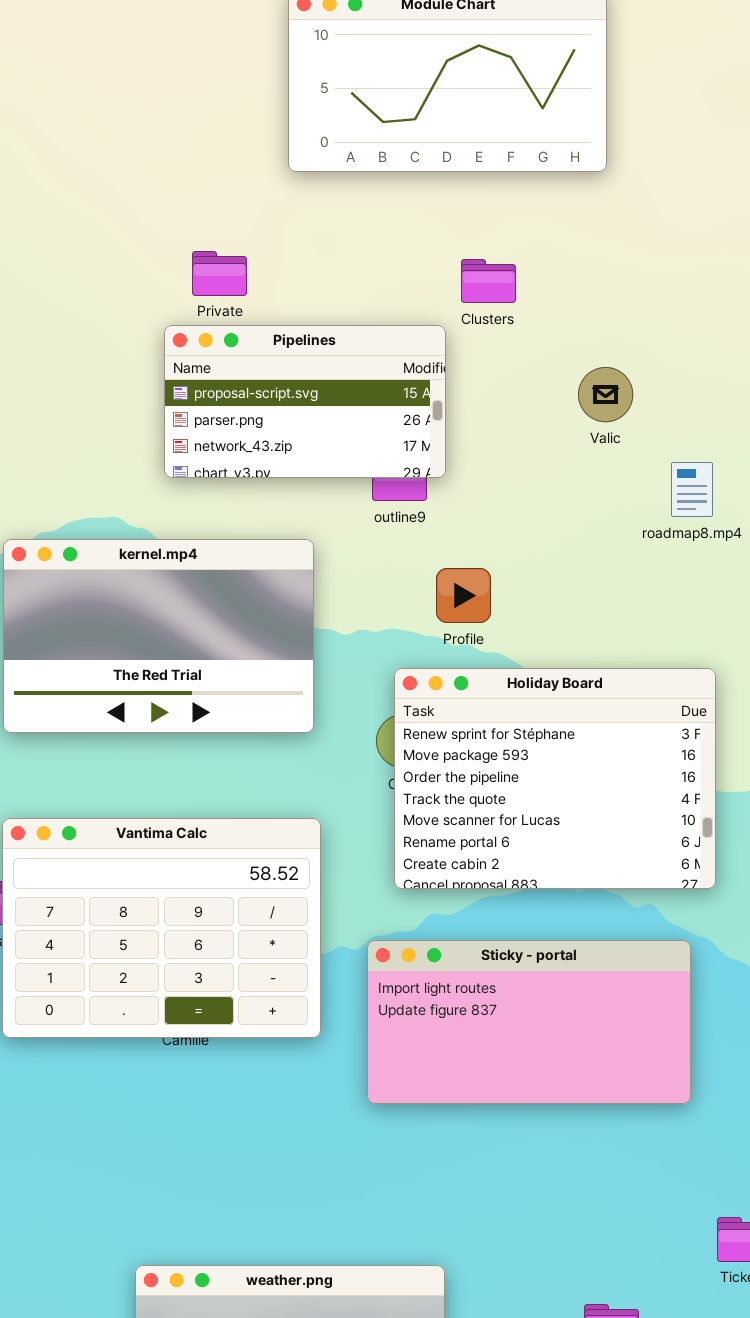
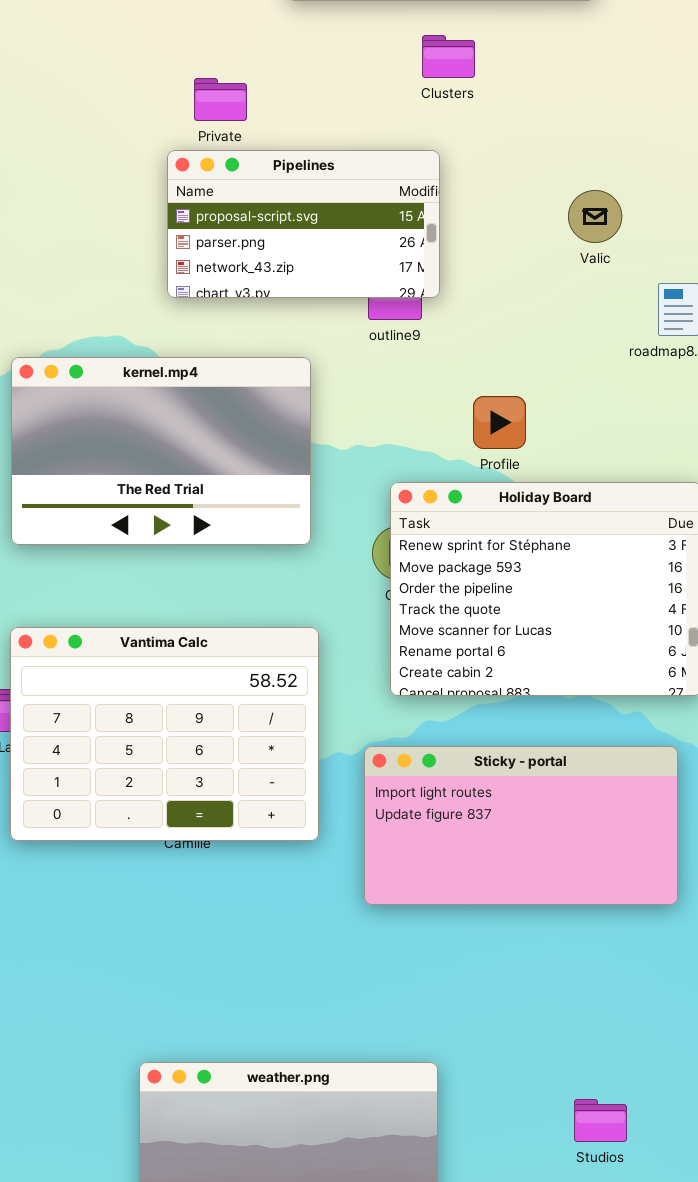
Clusters: [461,259,516,303] -> [422,35,475,78], moved
Profile: [436,568,491,623] -> [473,396,526,449], moved

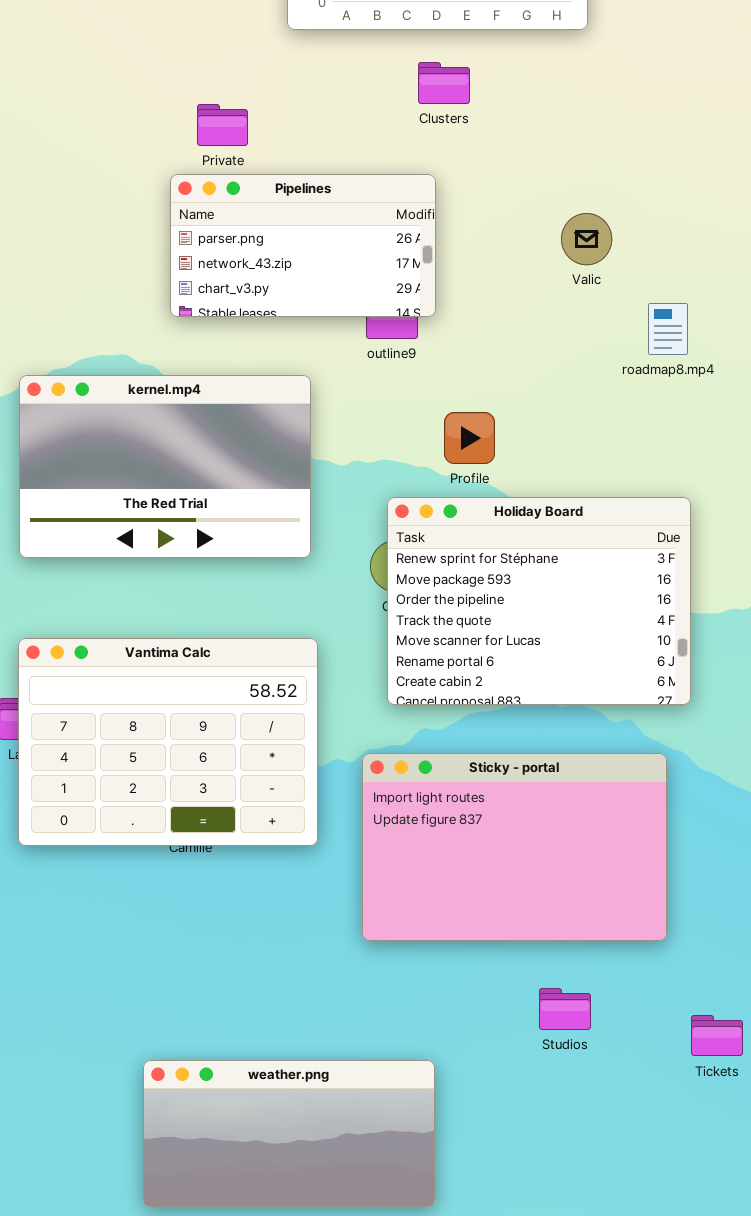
Pipelines: [167,150,440,298] -> [170,174,436,317], scrolled down 1 row
Profile: [473,396,526,449] -> [444,412,495,464], moved
Sticky - portal: [364,746,678,905] -> [362,753,667,941], resized
Studios: [574,1099,627,1142] -> [539,988,591,1030], moved

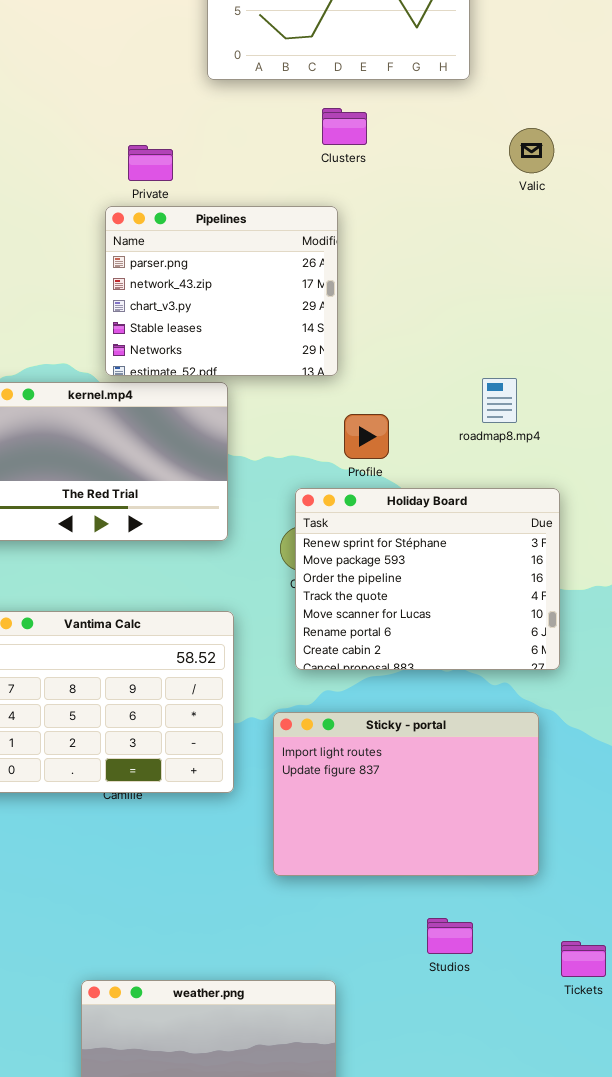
Pipelines: [170,174,436,317] -> [105,206,338,376], resized
Valic: [561,213,612,265] -> [509,128,554,173], moved
roadmap8.mp4: [648,303,688,355] -> [482,378,517,423], moved

